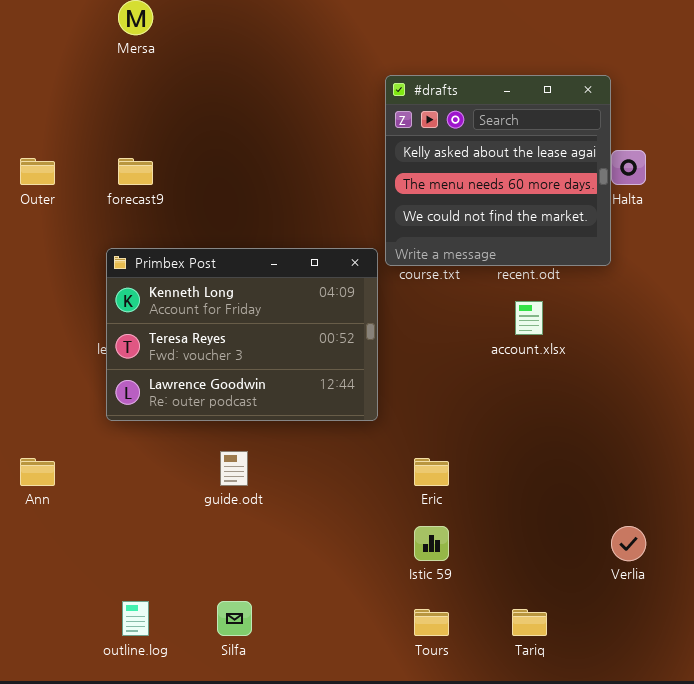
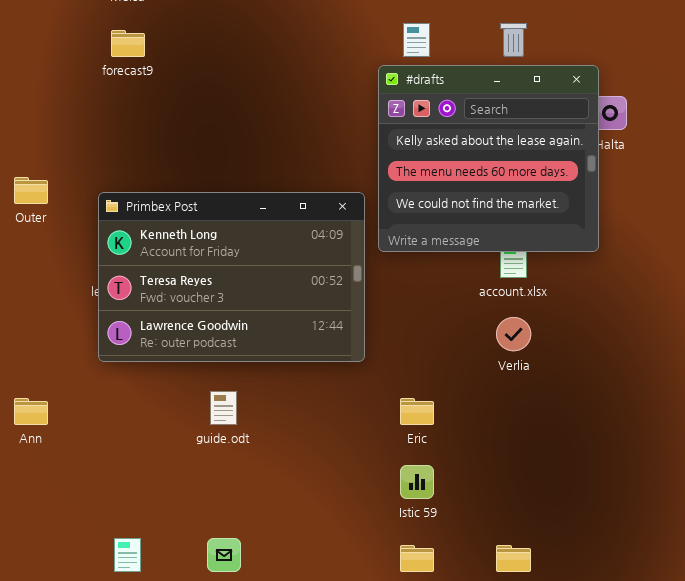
#drafts: [385,75,611,266] -> [378,65,599,252], moved
Outer: [20,158,55,185] -> [14,177,48,204], moved
forecast9: [118,158,153,185] -> [111,30,145,57], moved
Verlia: [611,526,646,561] -> [496,317,531,351], moved

